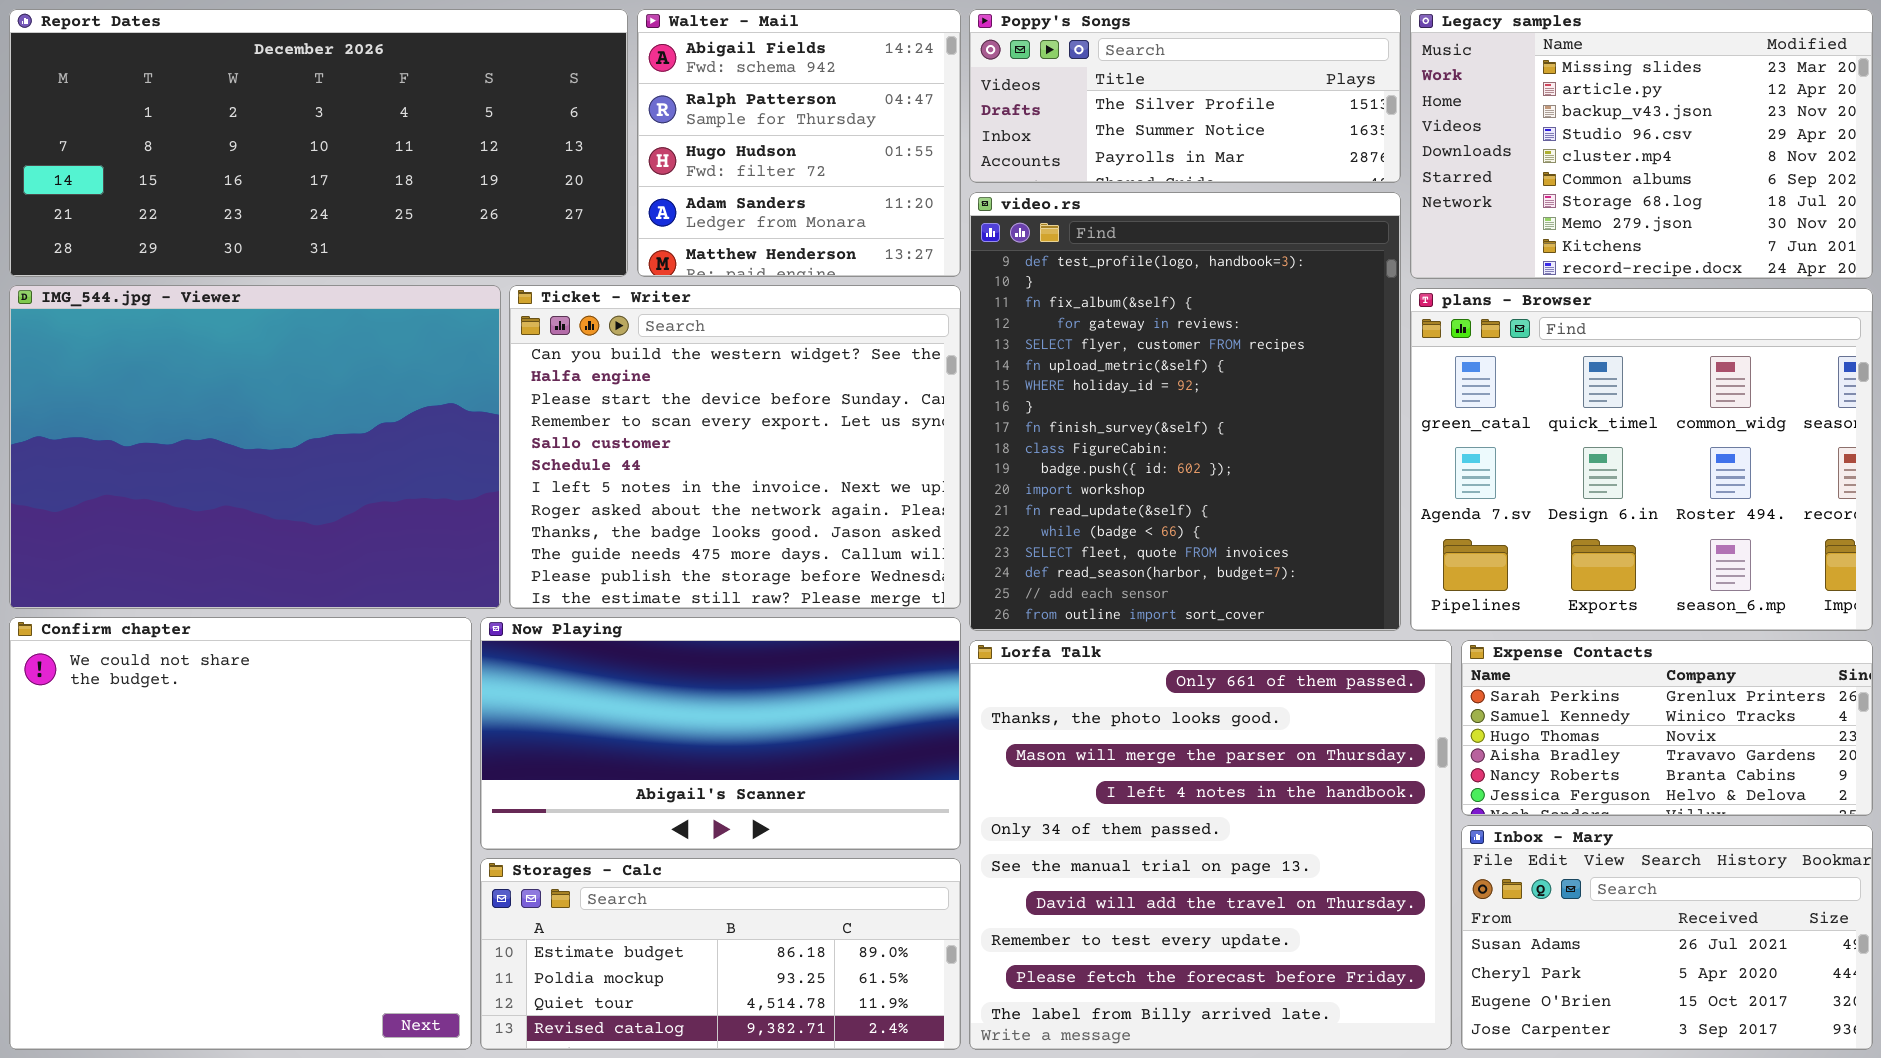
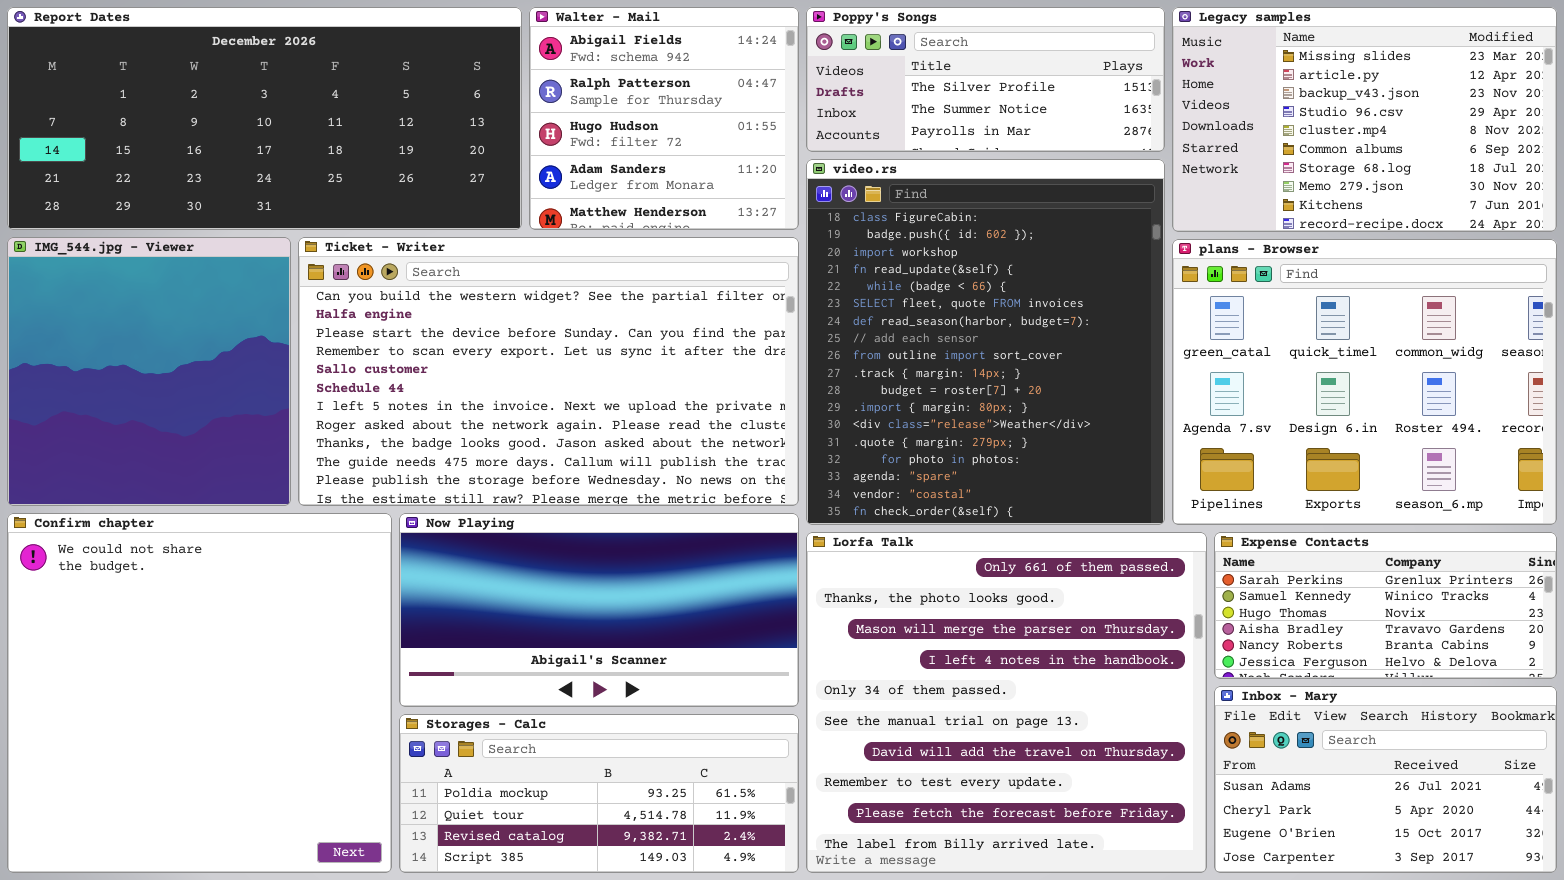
video.rs: [969,192,1401,631] -> [806,159,1165,525], scrolled down 9 rows
IMG_544.jpg - Viewer: [9,285,501,609] -> [7,237,291,506], resized
Ticket - Writer: [509,285,961,609] -> [298,237,799,506], resized
Storages - Calc: [480,858,961,1050] -> [399,714,799,873], scrolled down 1 row

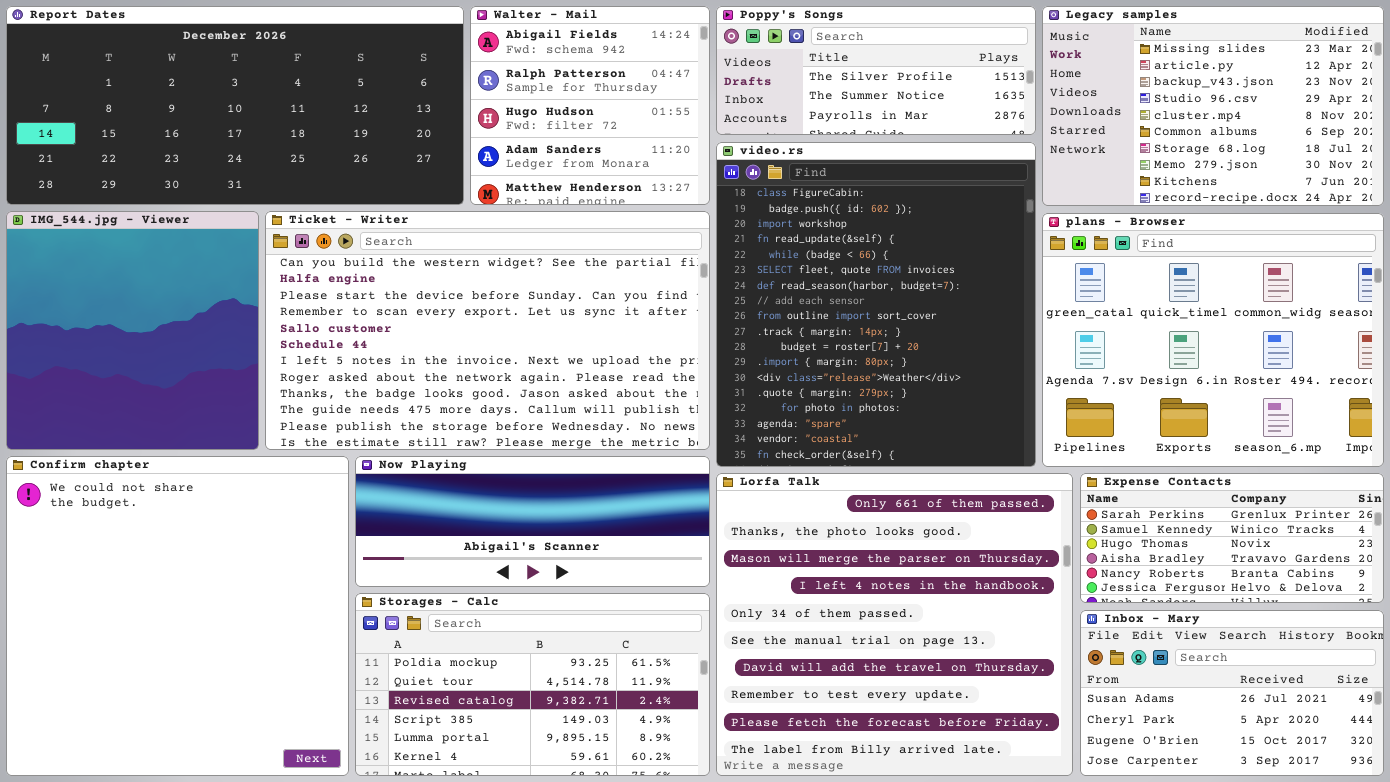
Now Playing: [399,513,799,707] -> [355,456,710,587], resized
Storages - Calc: [399,714,799,873] -> [355,593,710,776], resized

